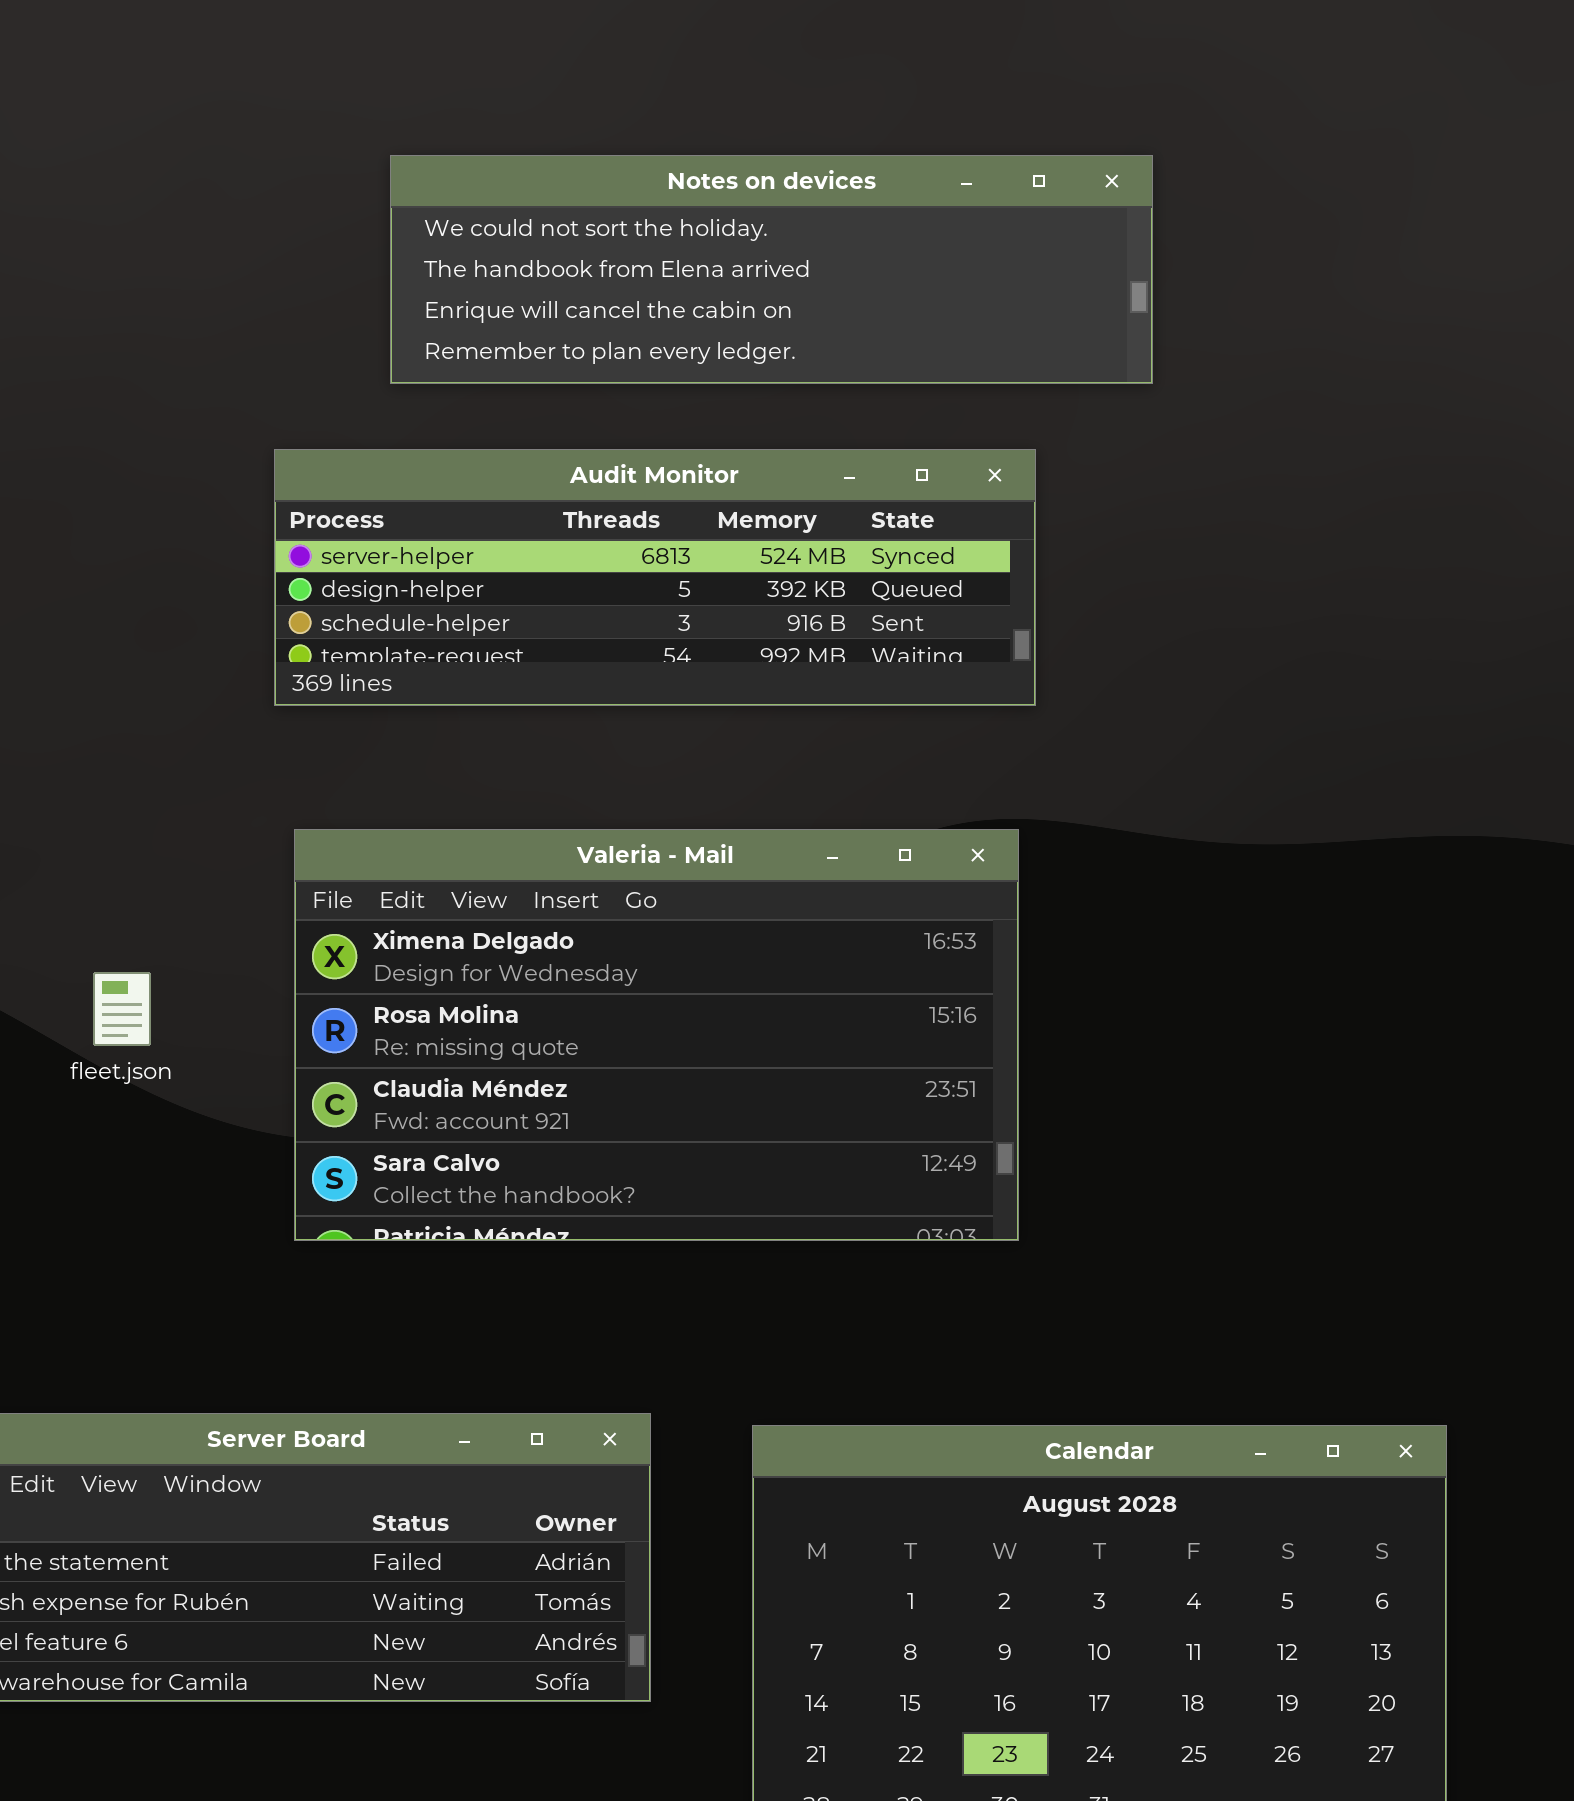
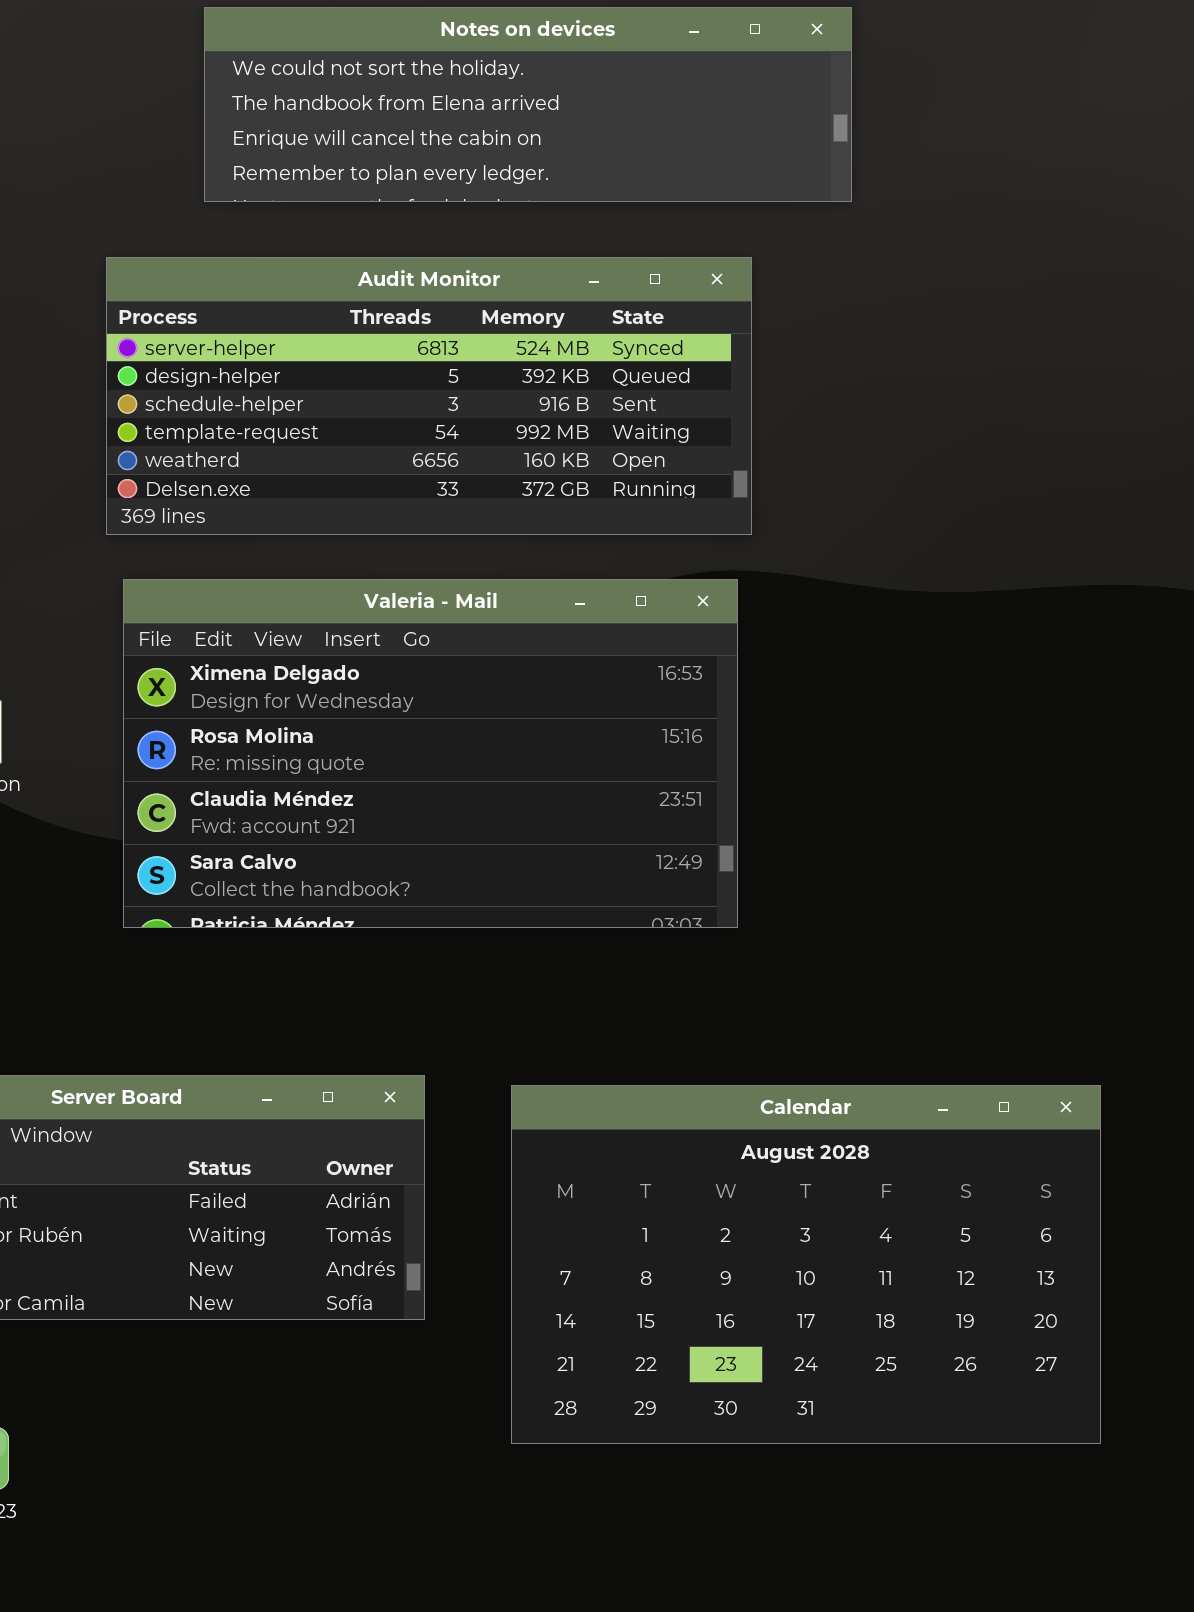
Audit Monitor: [274,449,1036,706] -> [106,257,752,535], resized

